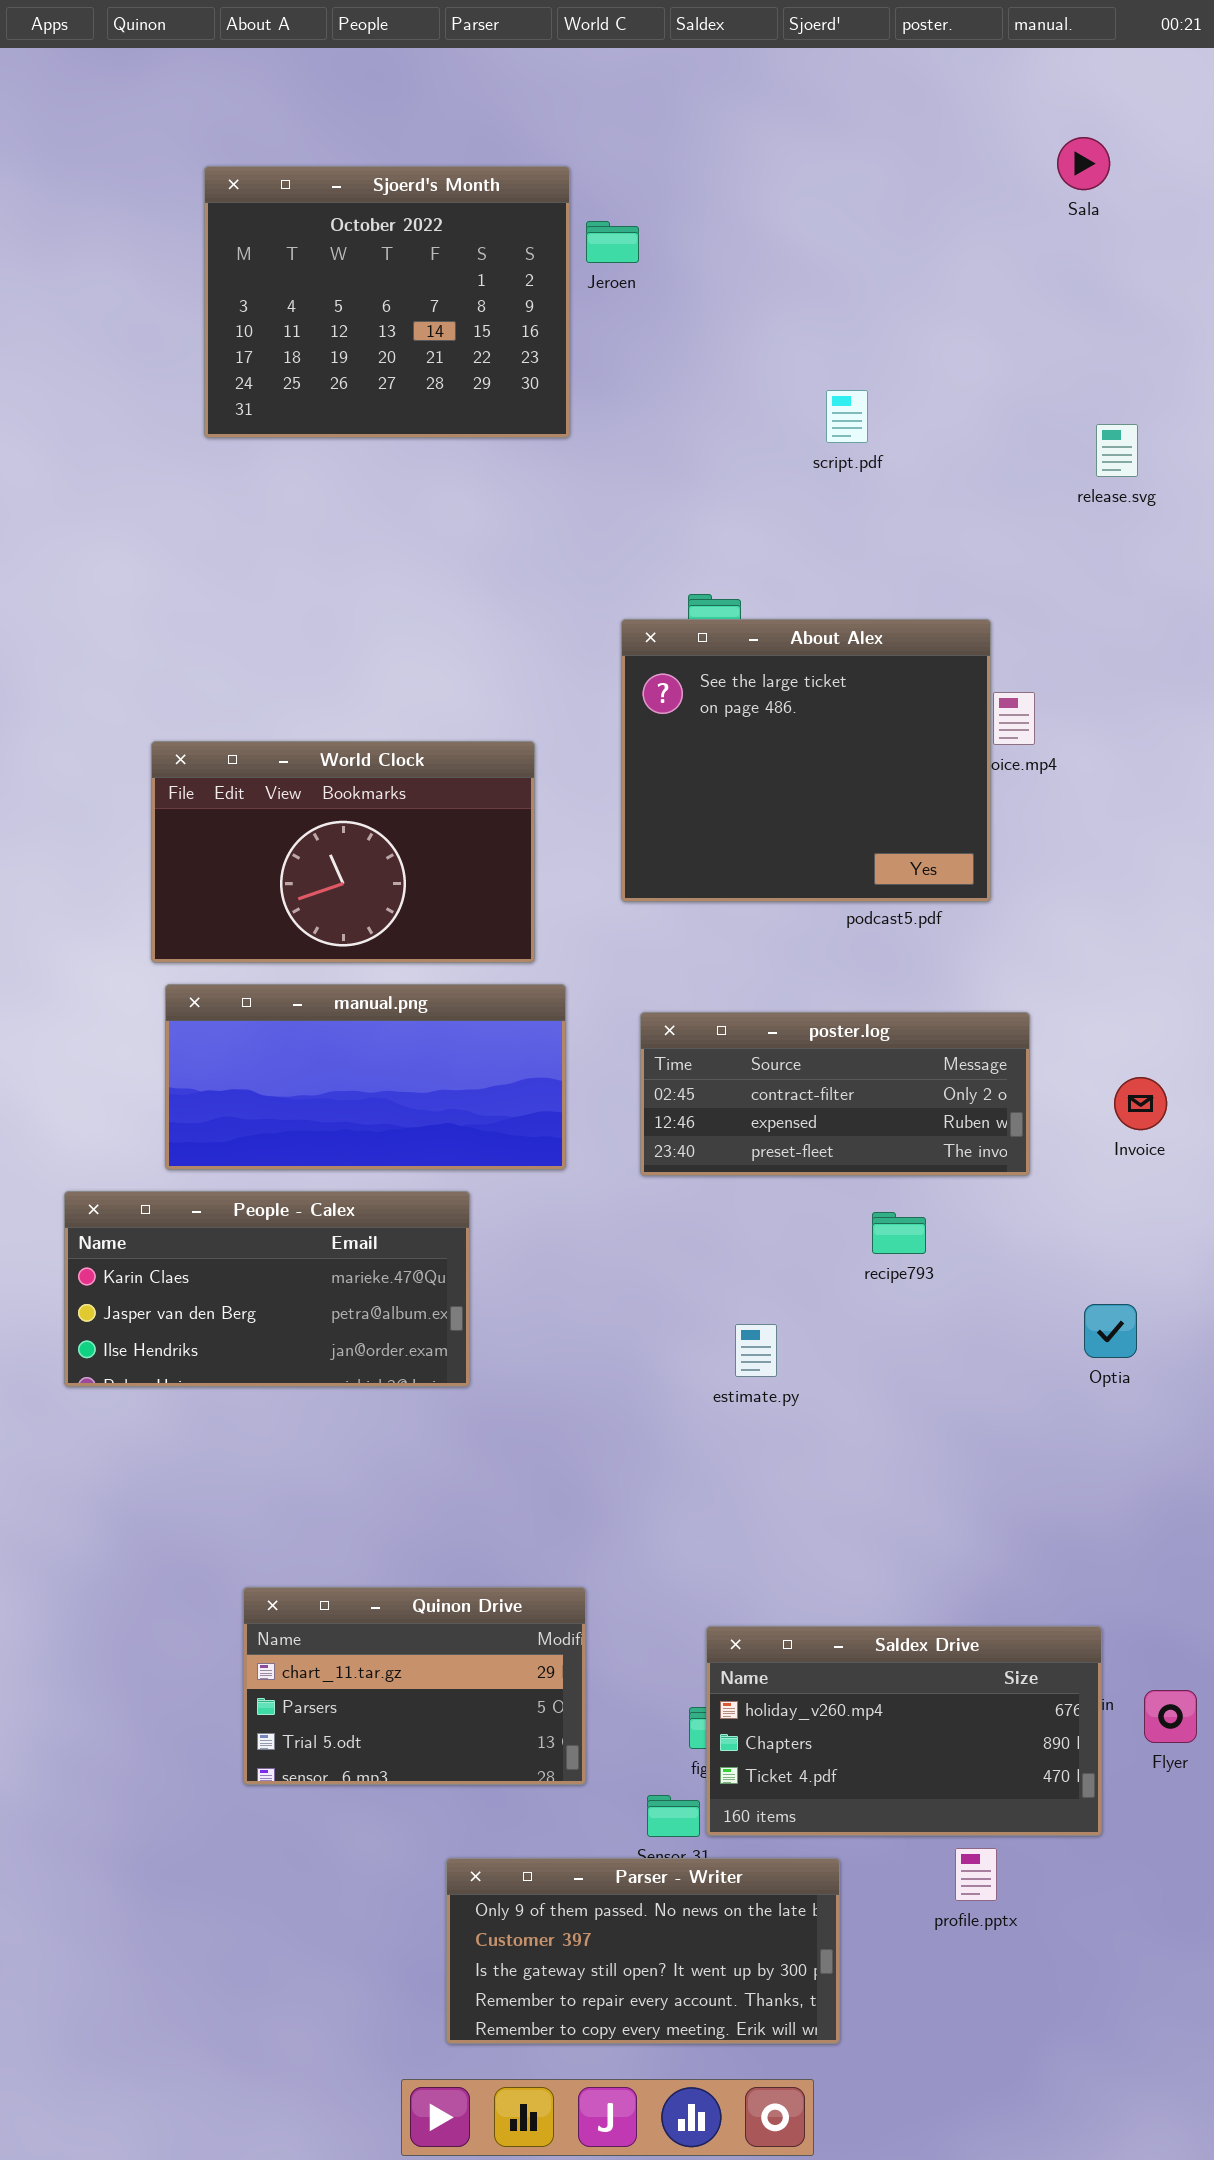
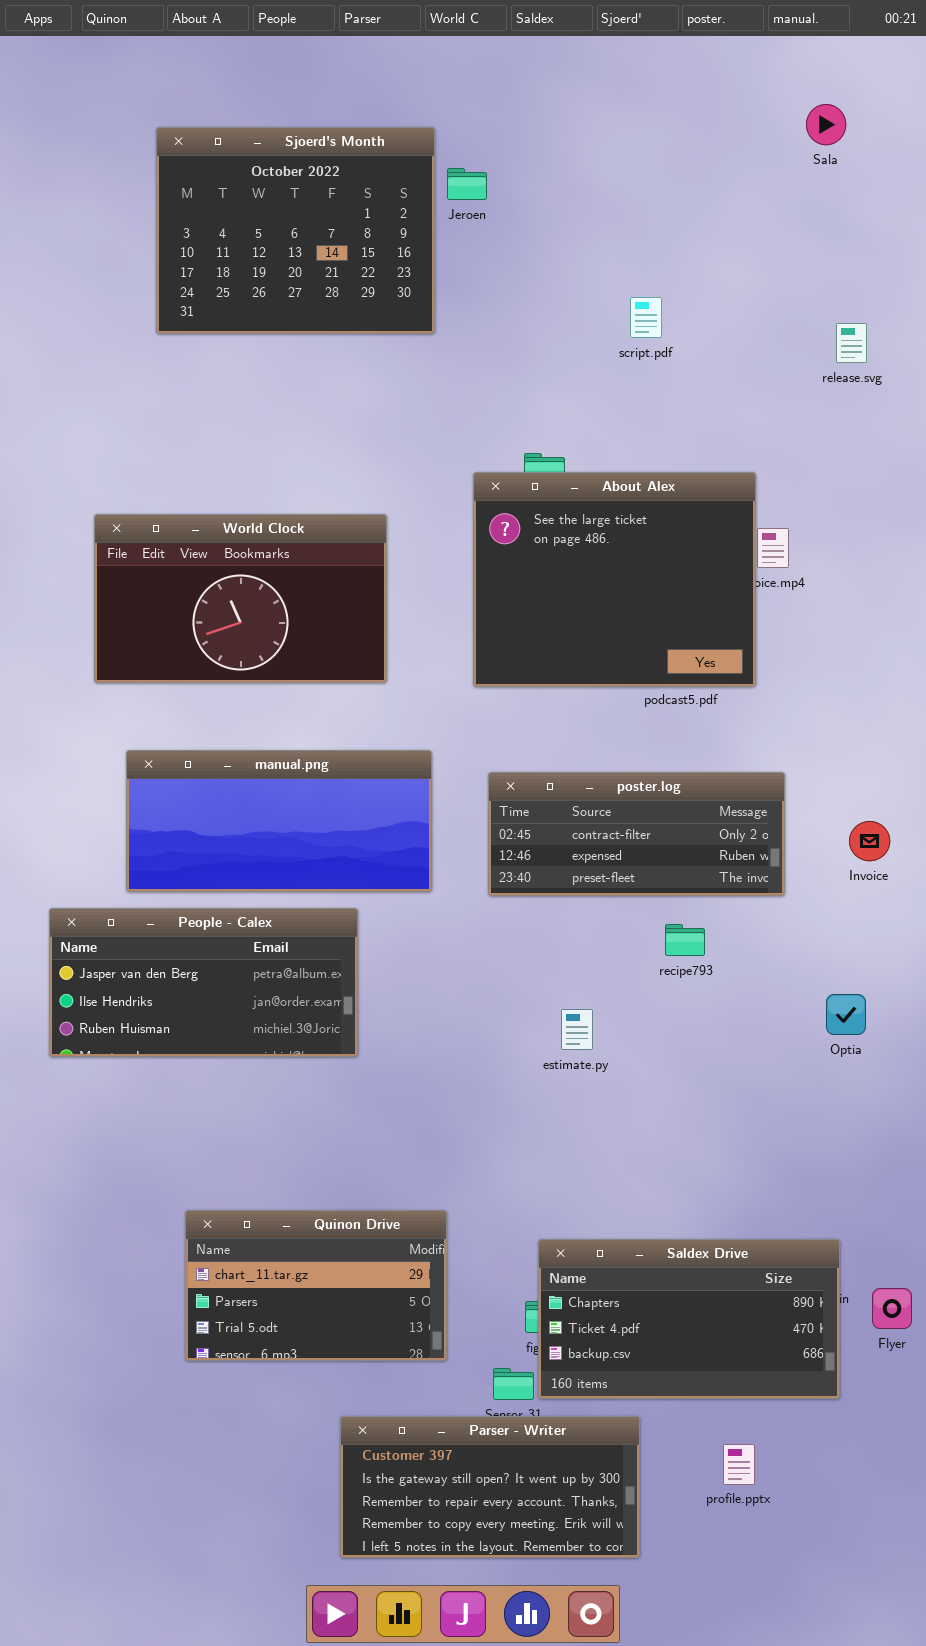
World Clock: [151,741,535,963] -> [94,514,387,683], moved
People - Calex: [64,1191,470,1387] -> [49,908,358,1057], scrolled down 1 row
Saldex Drive: [706,1626,1102,1836] -> [538,1239,840,1399], scrolled down 1 row
profile.pptx: [955,1848,997,1901] -> [723,1444,755,1485], moved
Parser - Writer: [446,1858,840,2044] -> [340,1416,640,1558], scrolled down 1 row

